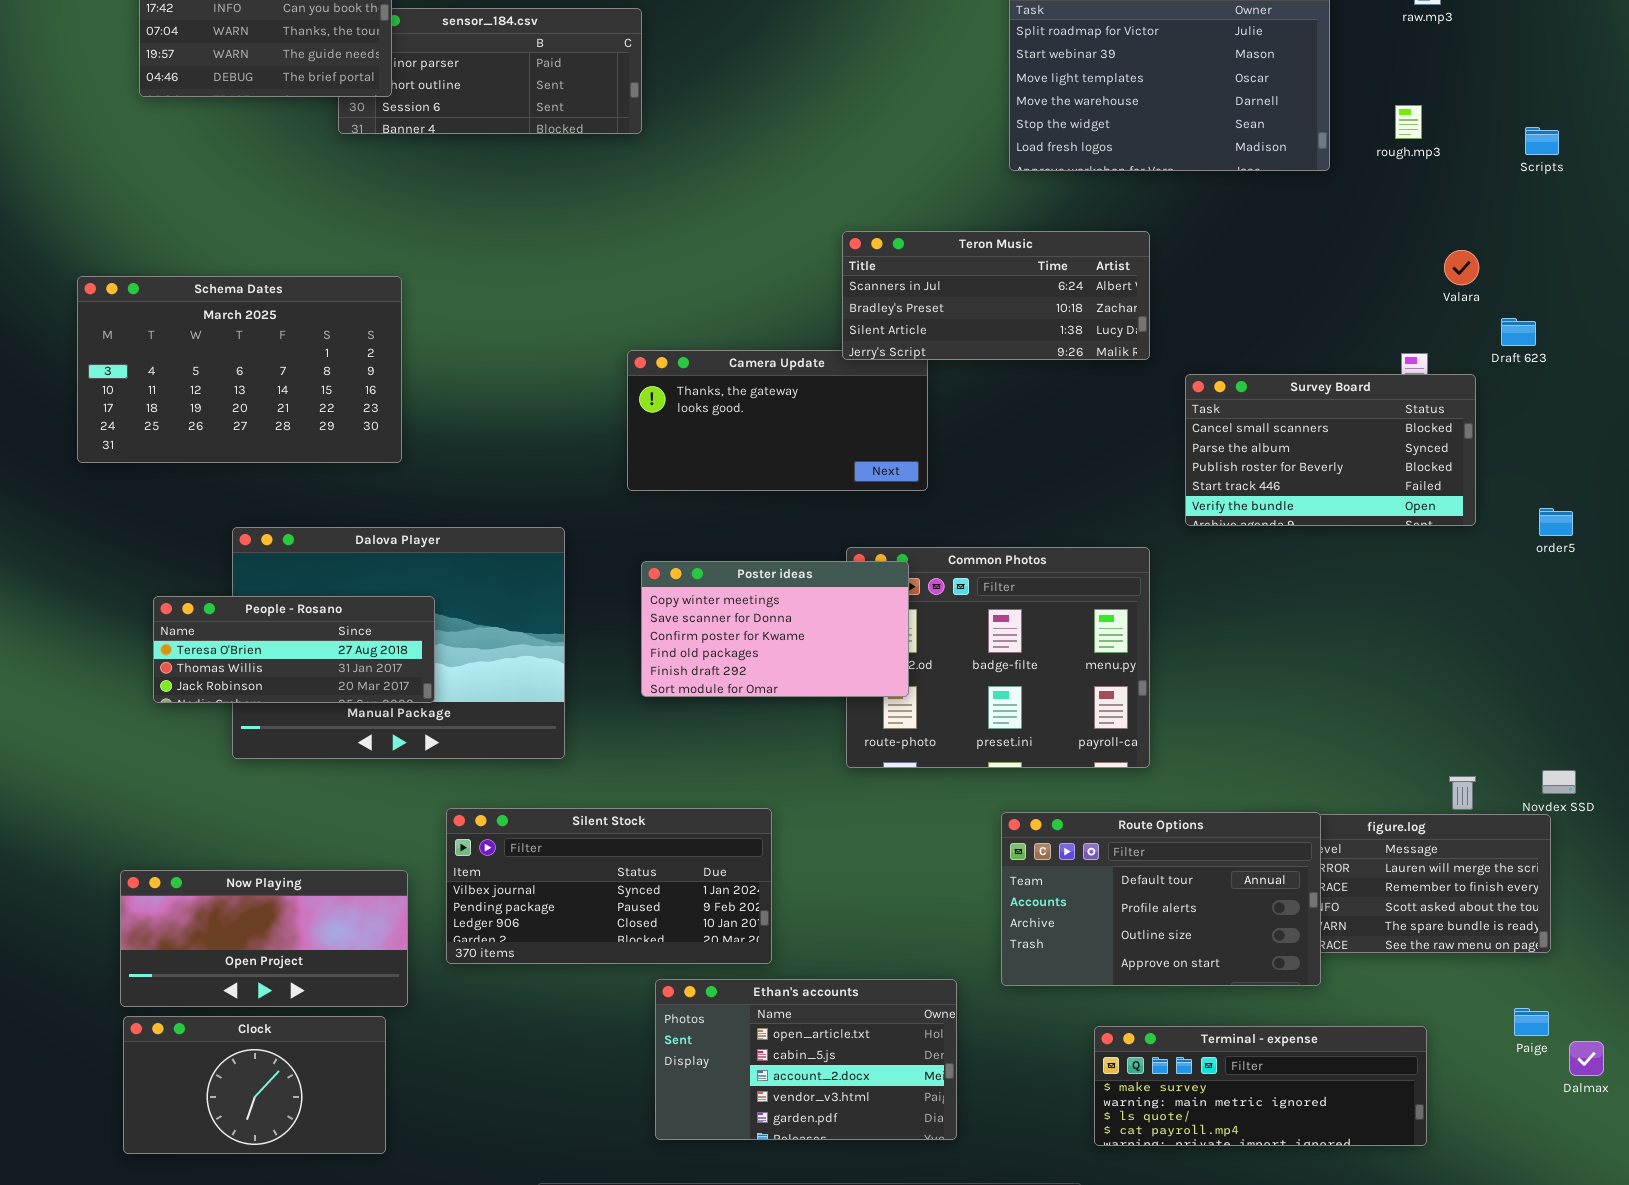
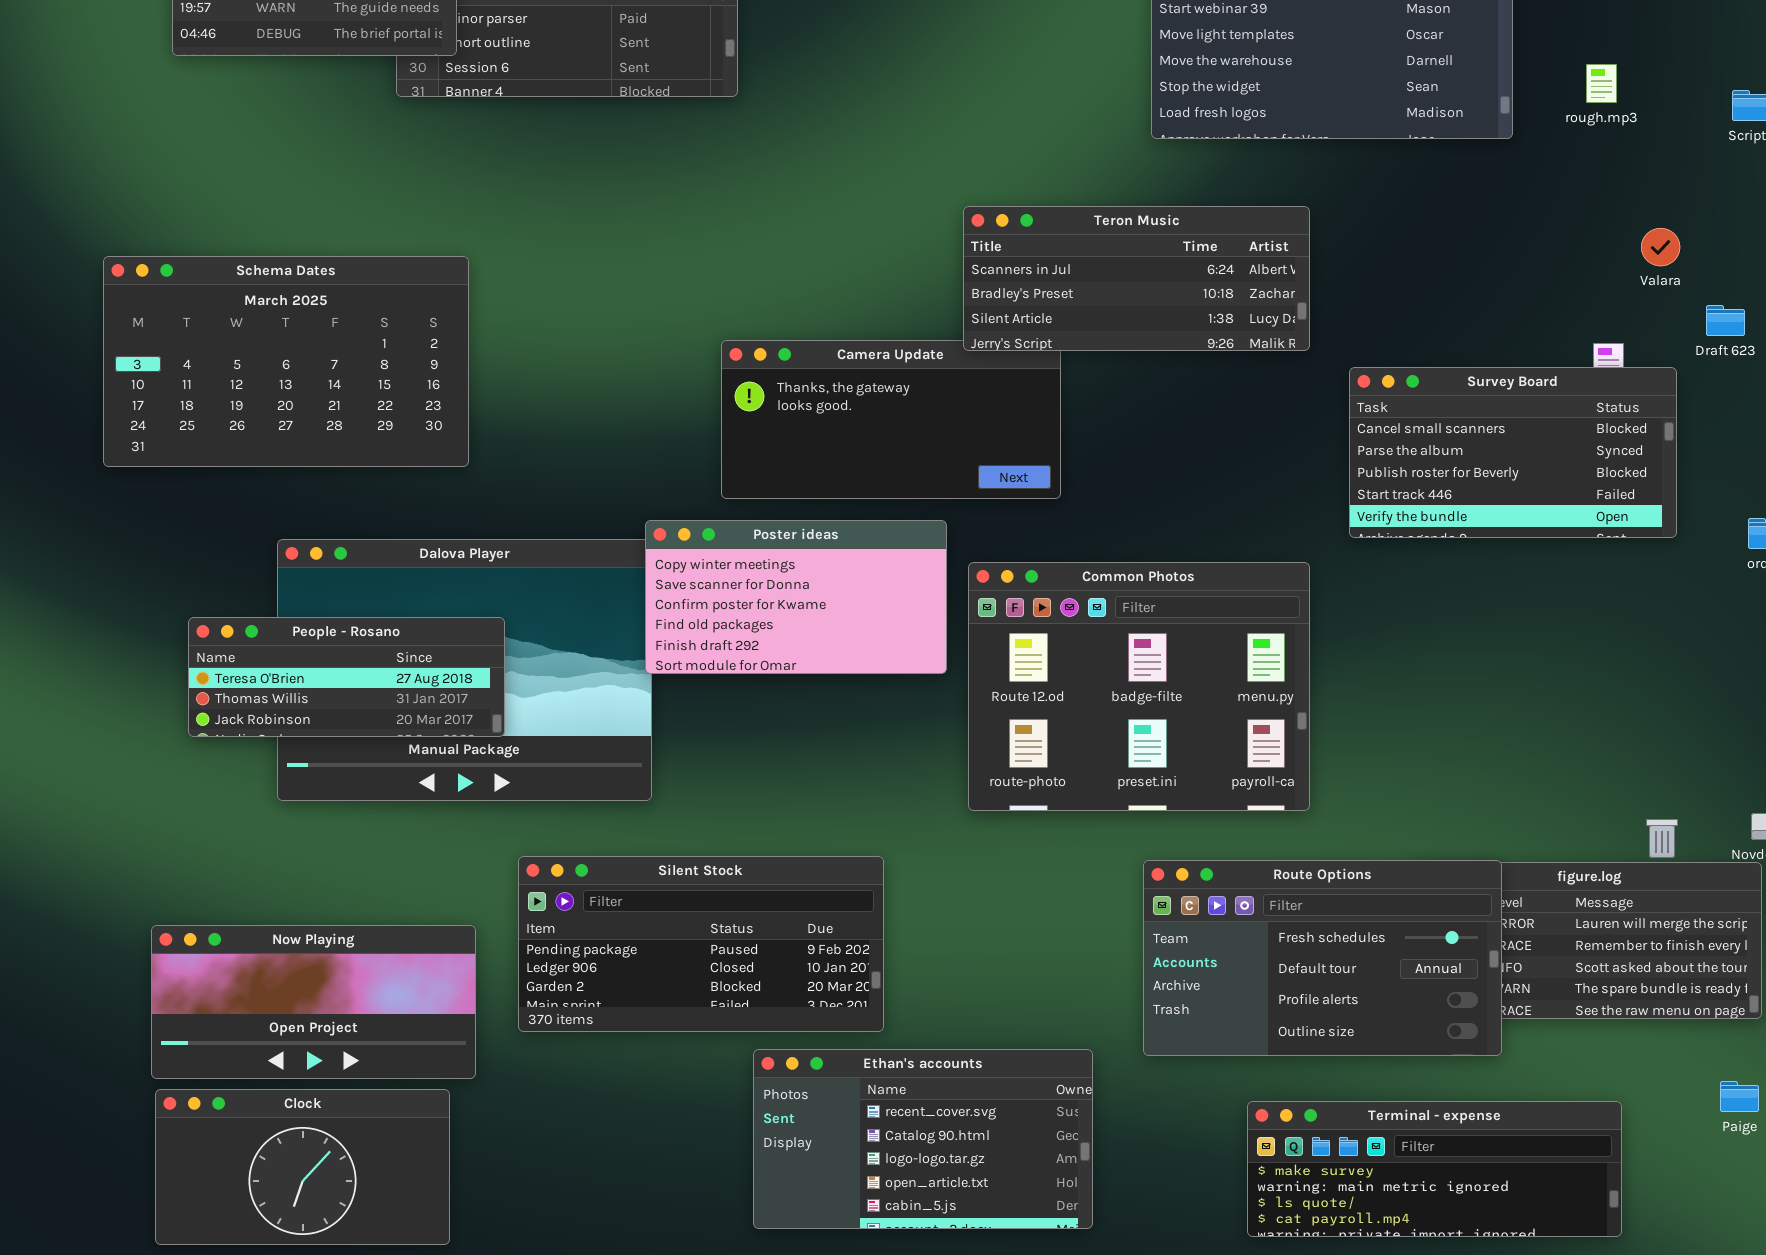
Poster ideas: [641,561,909,697] -> [645,520,947,674], moved
Silent Stock: [446,808,772,964] -> [518,856,884,1032], scrolled down 1 row
Route Options: [1001,812,1321,986] -> [1143,860,1502,1056], scrolled up 1 row
Ethan's accounts: [655,979,957,1140] -> [753,1049,1093,1229], scrolled up 3 rows

